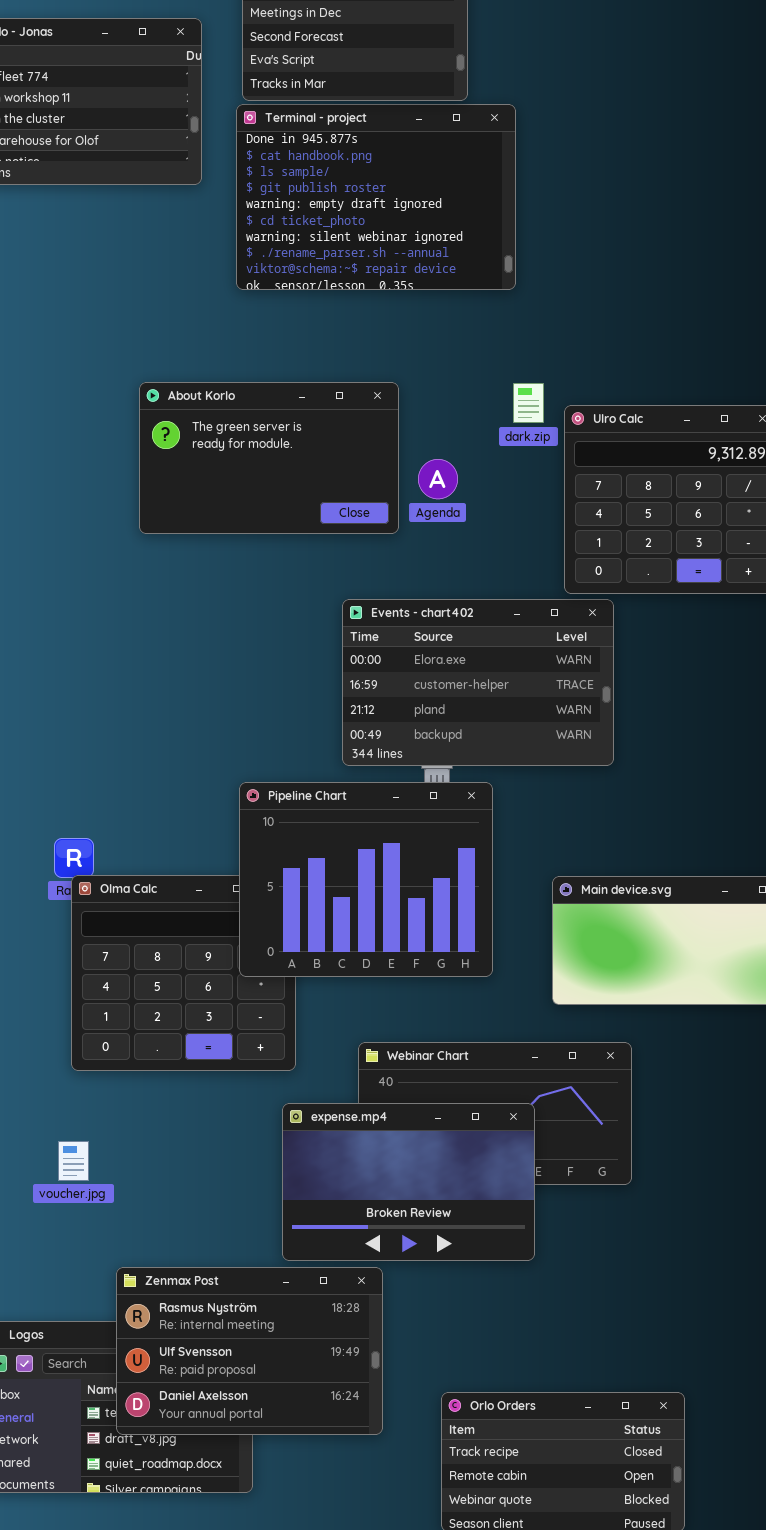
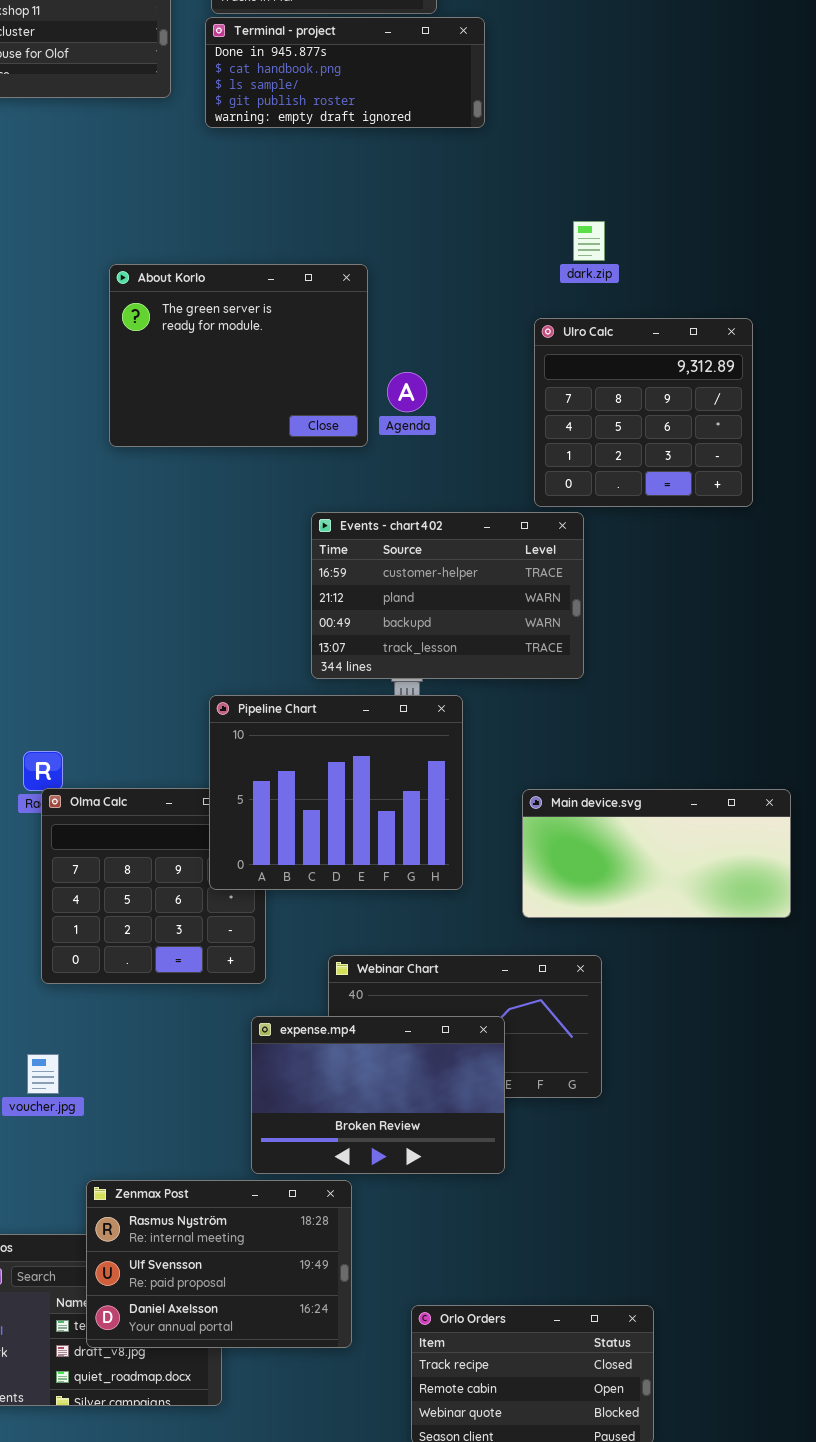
Terminal - project: [236,104,516,290] -> [205,17,485,128], resized
About Korlo: [139,382,399,534] -> [109,264,368,447], resized
dark.zip: [513,383,544,423] -> [573,221,605,261], moved
Events - chart402: [342,599,614,766] -> [311,512,584,679], scrolled down 1 row

